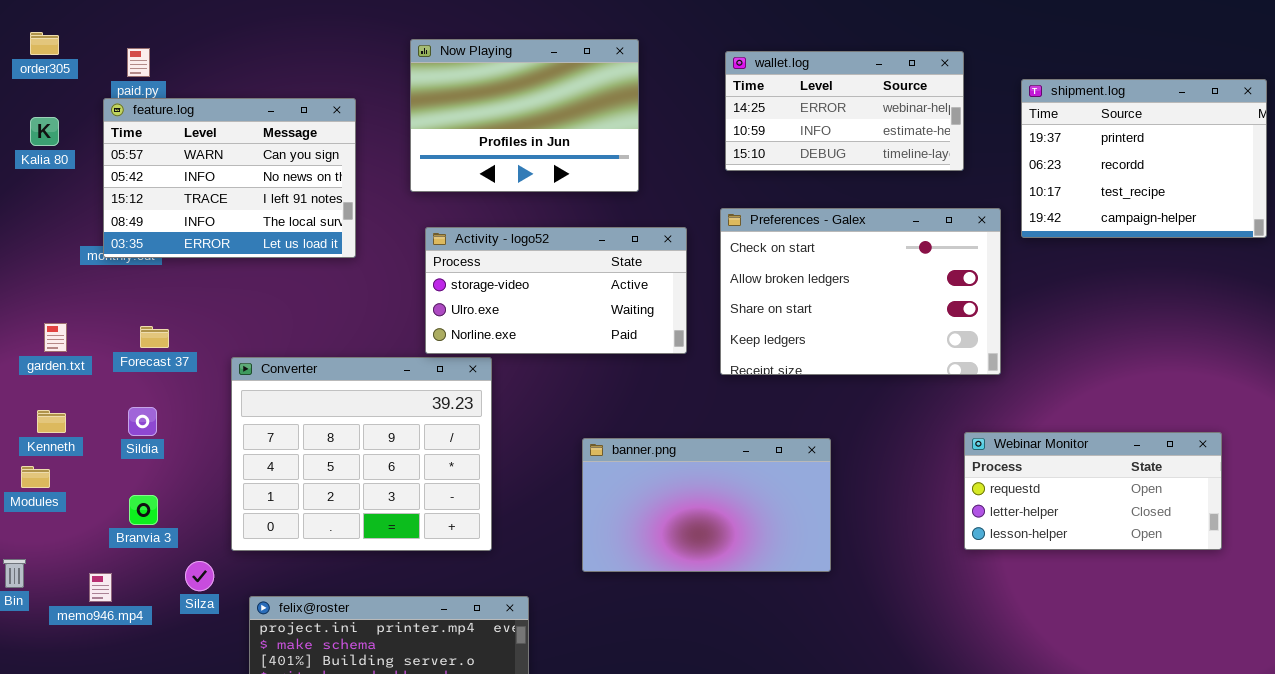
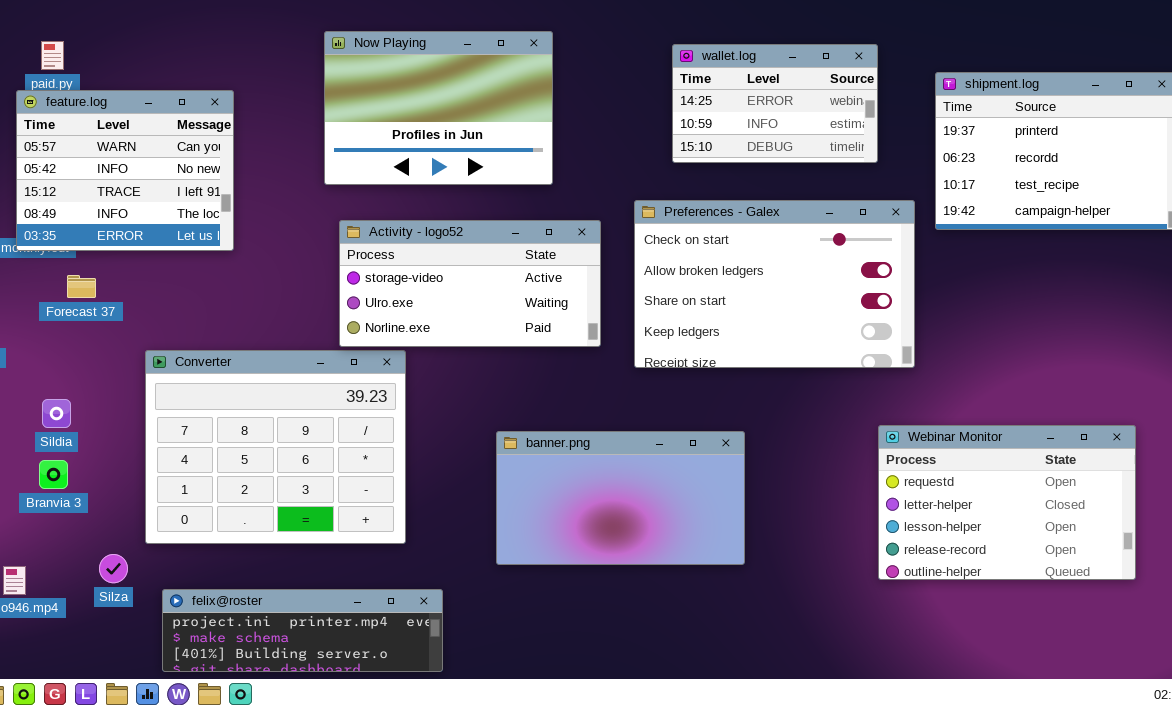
wallet.log: [725,51,964,171] -> [672,44,878,163], resized
feature.log: [103,98,356,258] -> [16,90,234,251], resized
Forecast 37: [140,326,169,348] -> [67,275,96,298], moved
Webinar Monitor: [964,432,1222,550] -> [878,425,1136,580], resized
Branvia 3: [129,495,158,525] -> [39,460,68,489], moved

